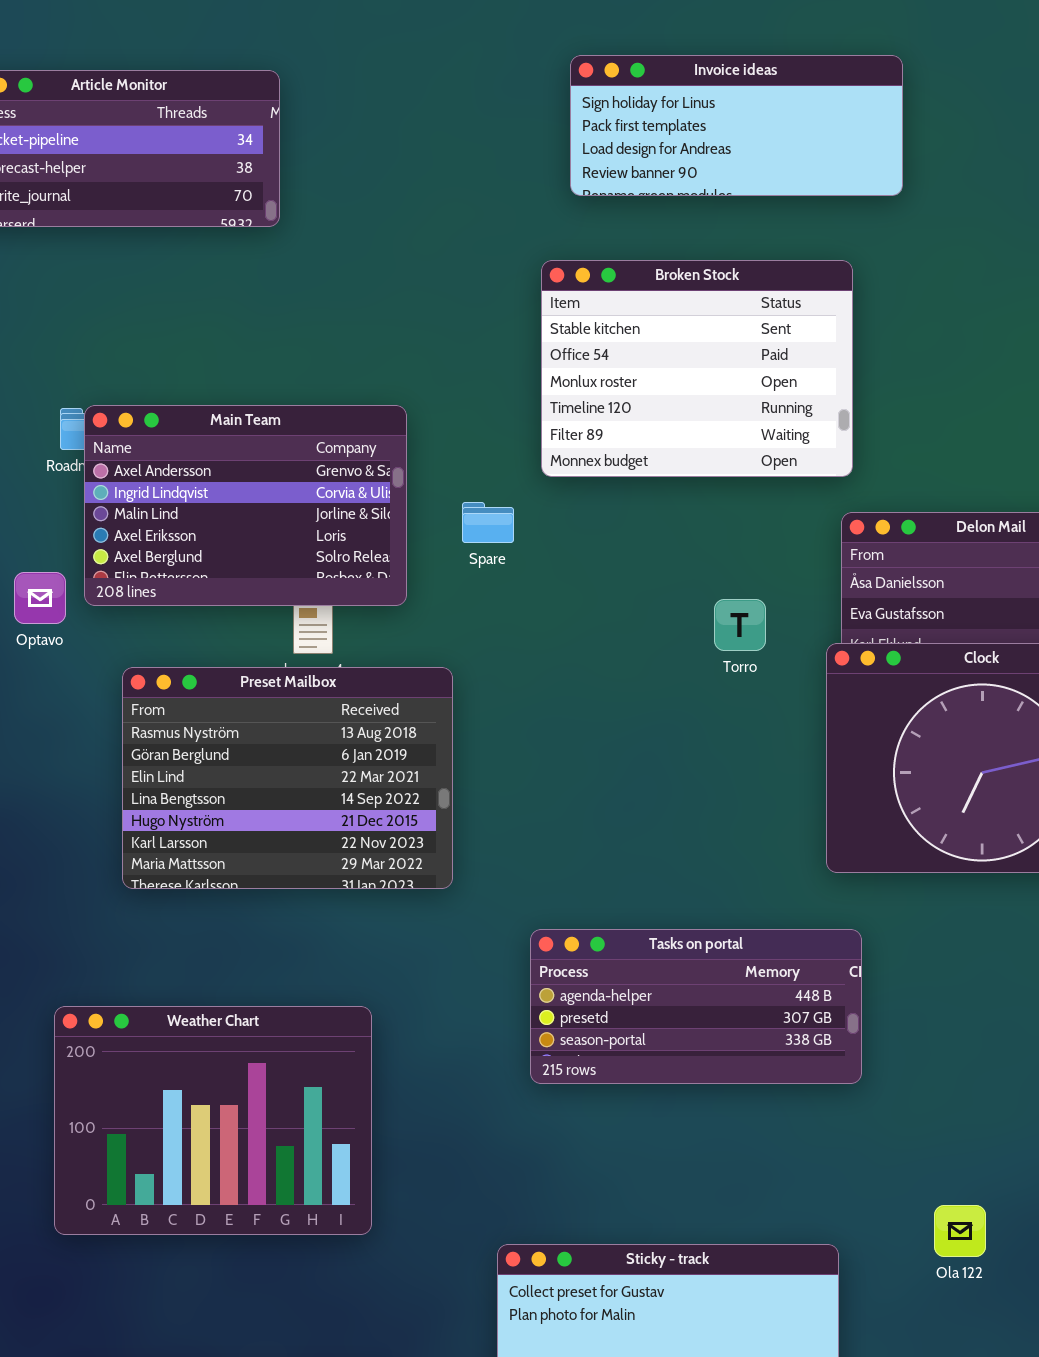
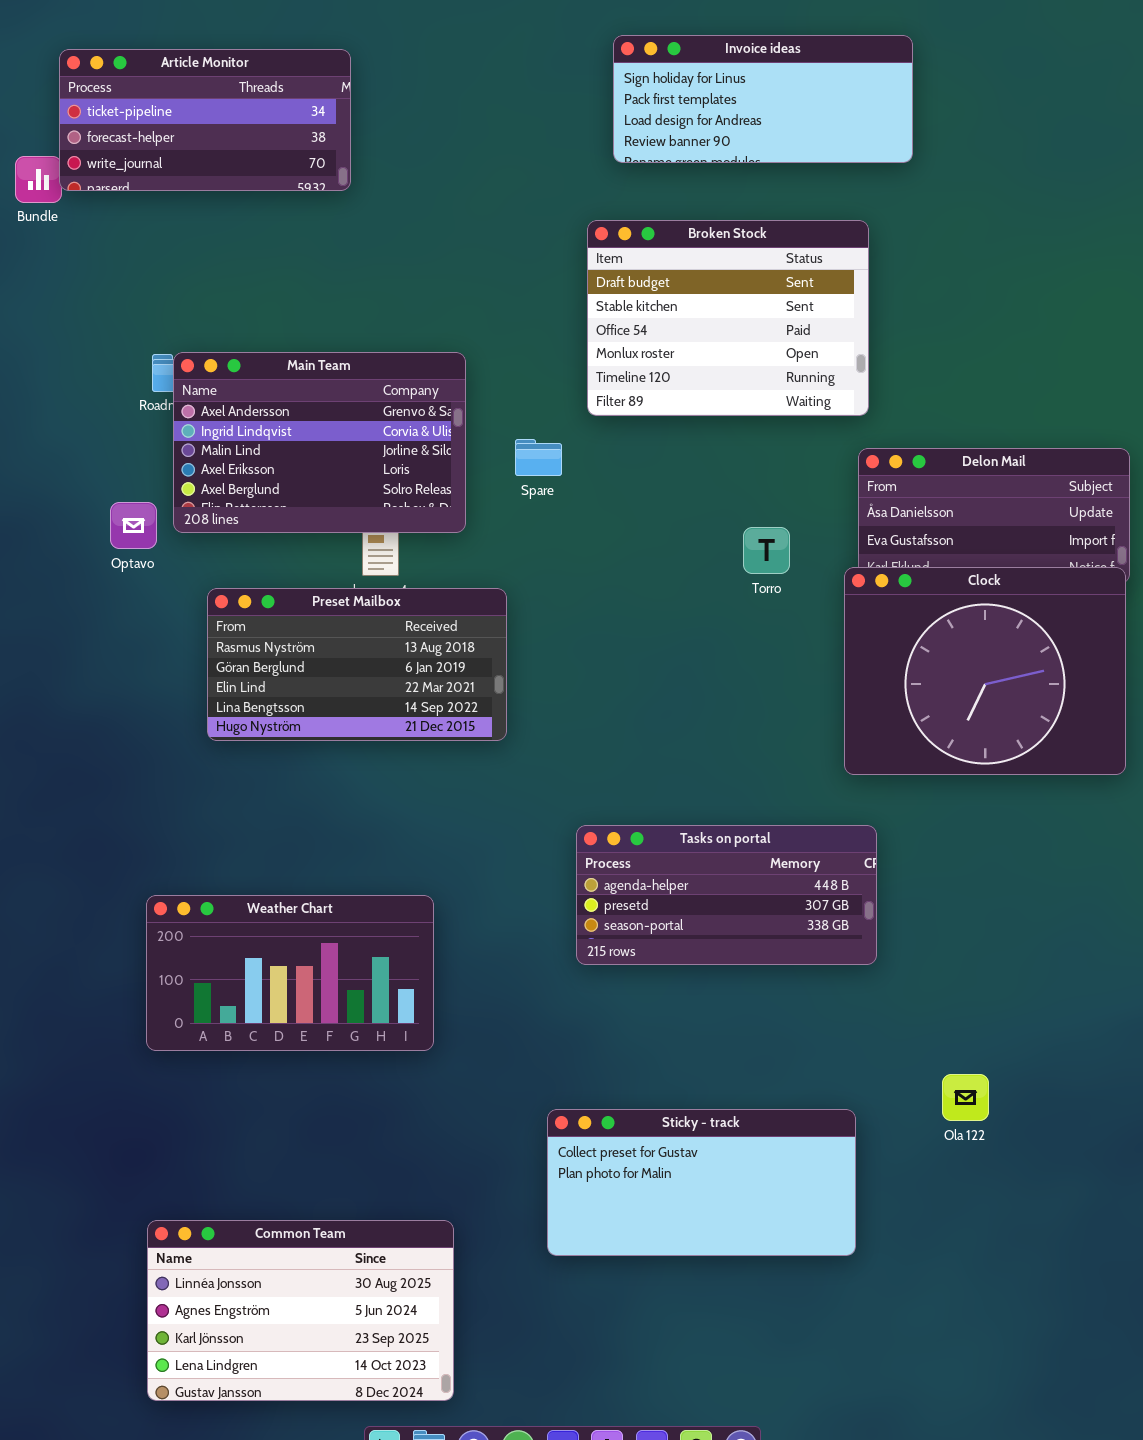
Broken Stock: [541,260,853,477] -> [587,220,869,416], scrolled up 1 row
Preset Mailbox: [122,667,453,889] -> [207,588,507,741], resized
Weather Chart: [54,1006,372,1235] -> [146,895,434,1051], resized

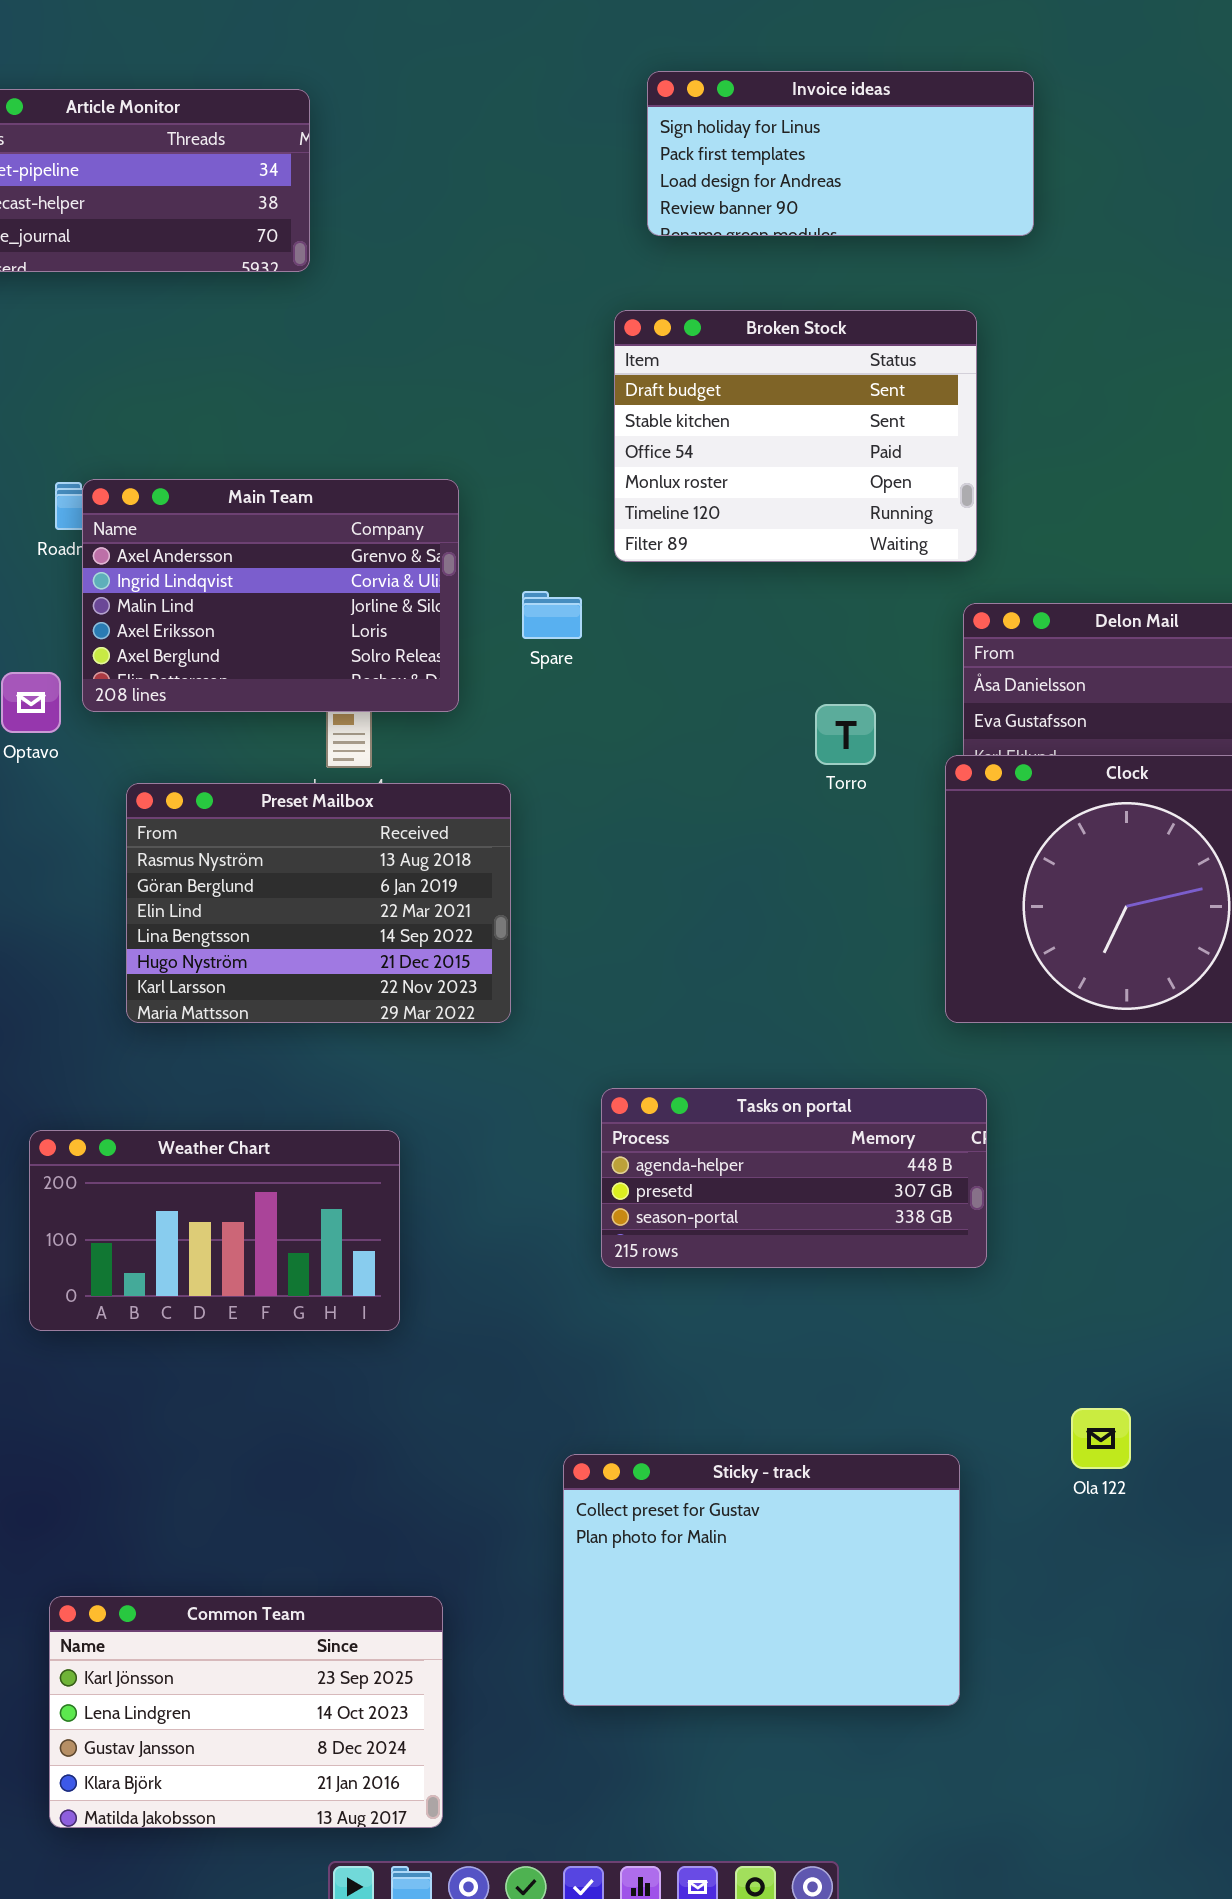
Preset Mailbox: [207,588,507,741] -> [126,783,511,1023], resized
Weather Chart: [146,895,434,1051] -> [29,1130,400,1331], moved
Sticky - track: [547,1109,856,1256] -> [563,1454,960,1706], resized
Common Team: [147,1220,454,1401] -> [49,1596,443,1828], scrolled down 2 rows

